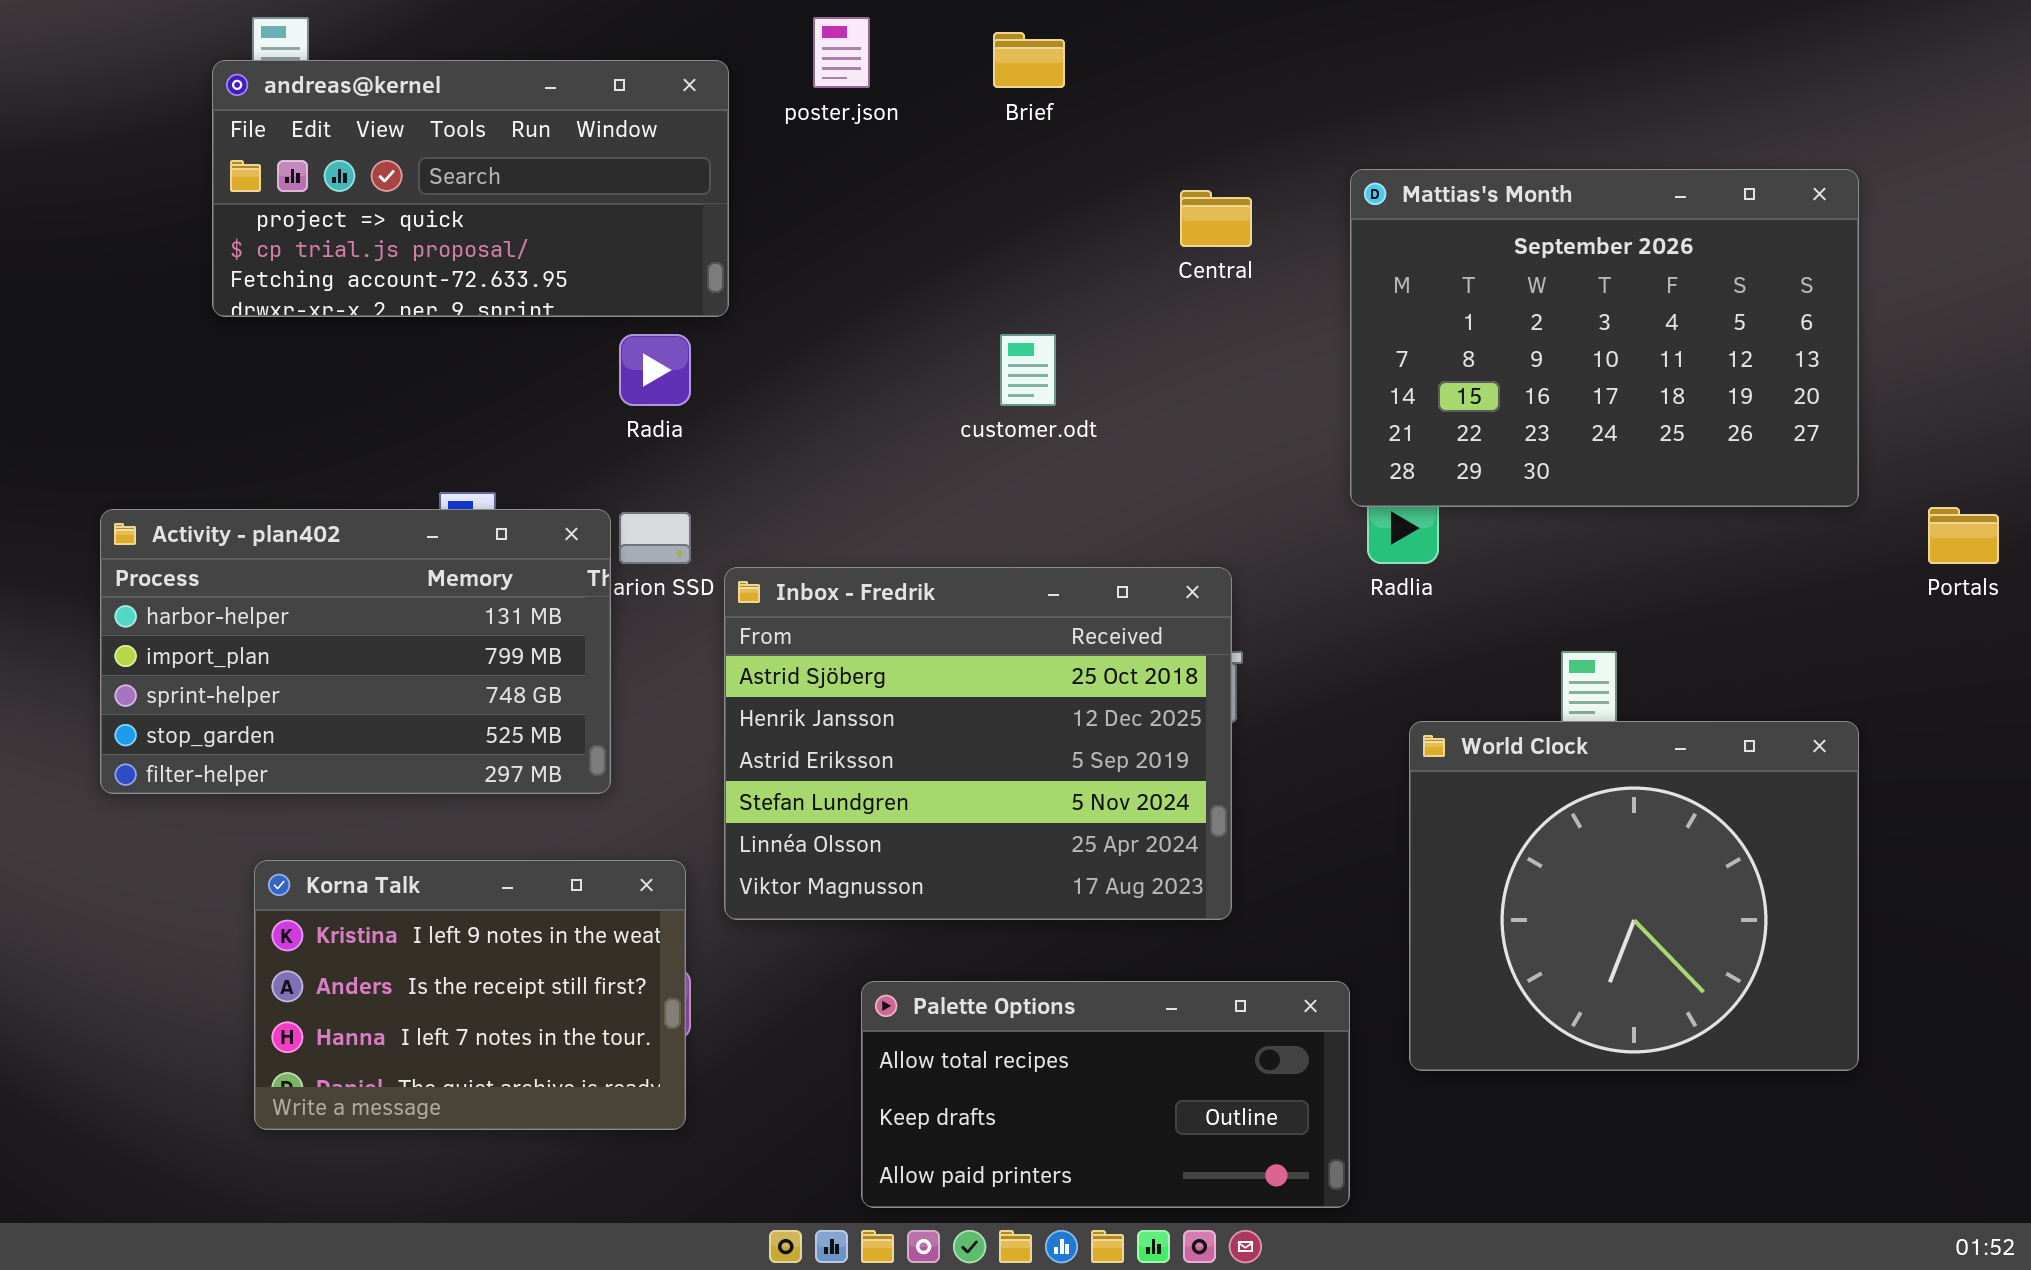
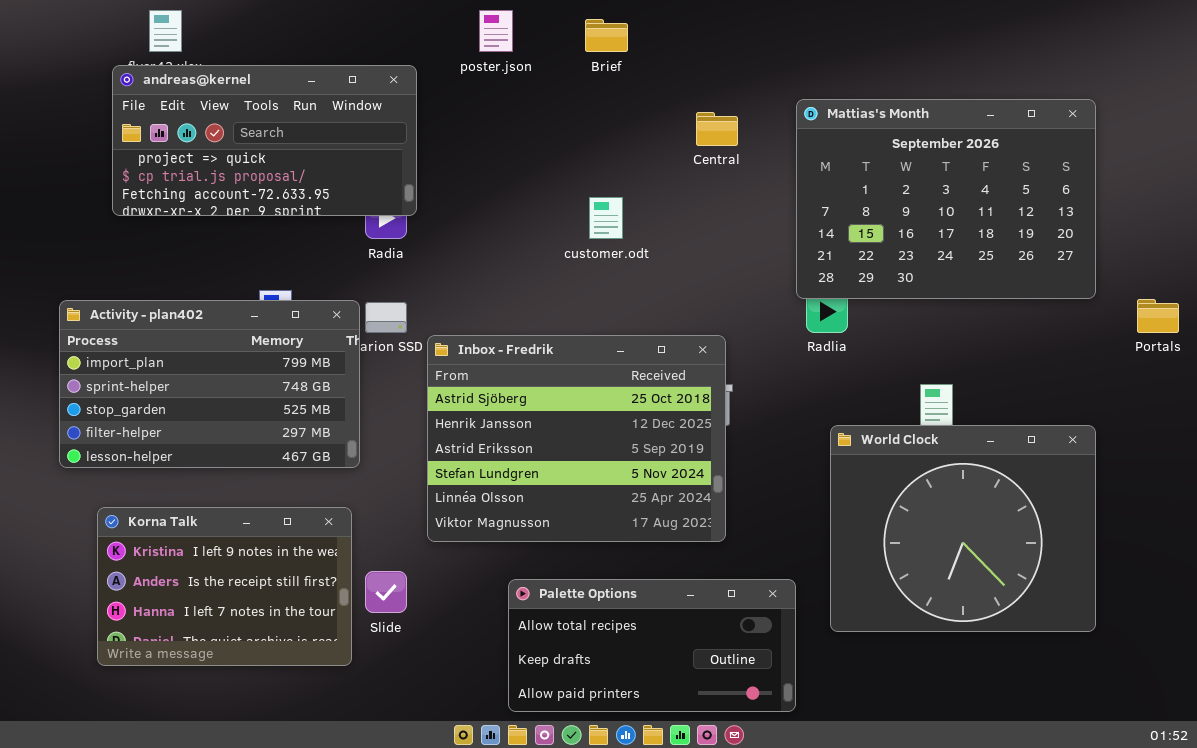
andreas@kernel: [212,60,729,317] -> [112,65,417,216], moved
Activity - plan402: [100,509,611,794] -> [59,300,360,468], scrolled down 1 row
Korna Talk: [254,860,686,1130] -> [97,507,352,666], moved

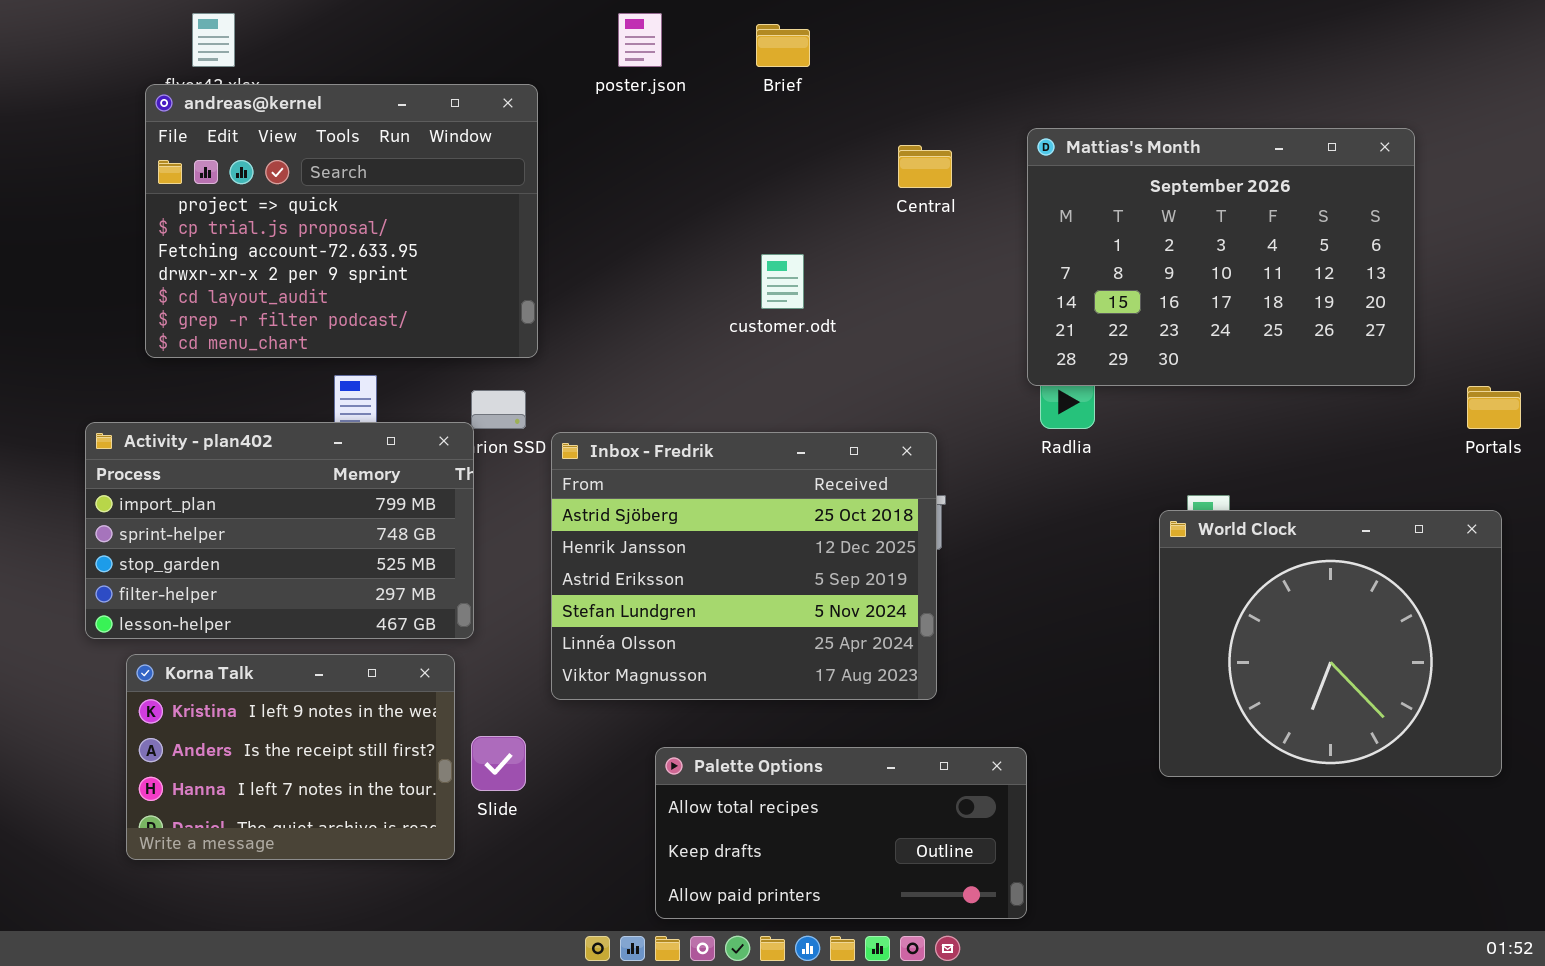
andreas@kernel: [112,65,417,216] -> [145,84,538,358], resized
Activity - plan402: [59,300,360,468] -> [85,422,474,639], moved
World Clock: [830,425,1096,632] -> [1159,510,1502,777], moved

